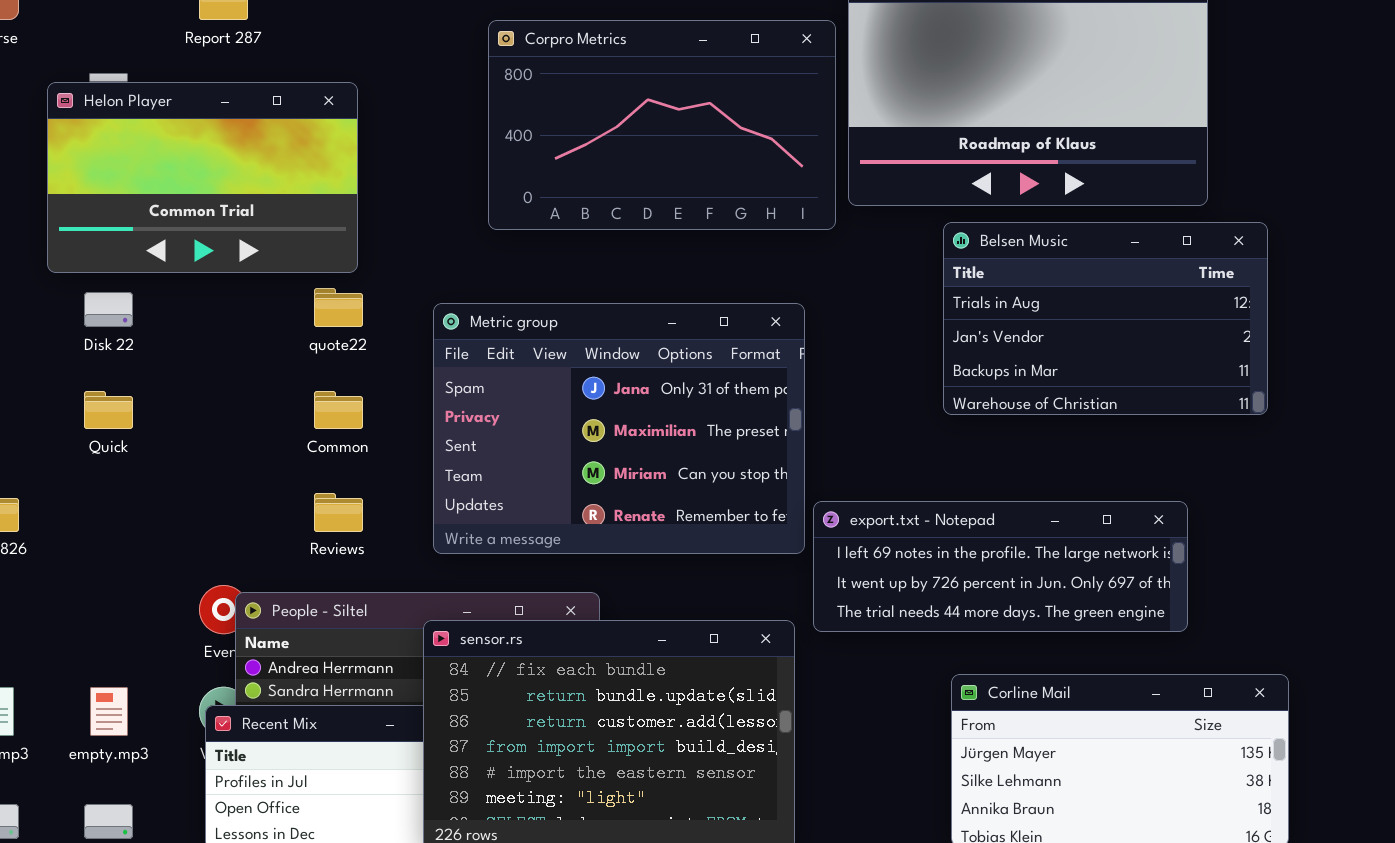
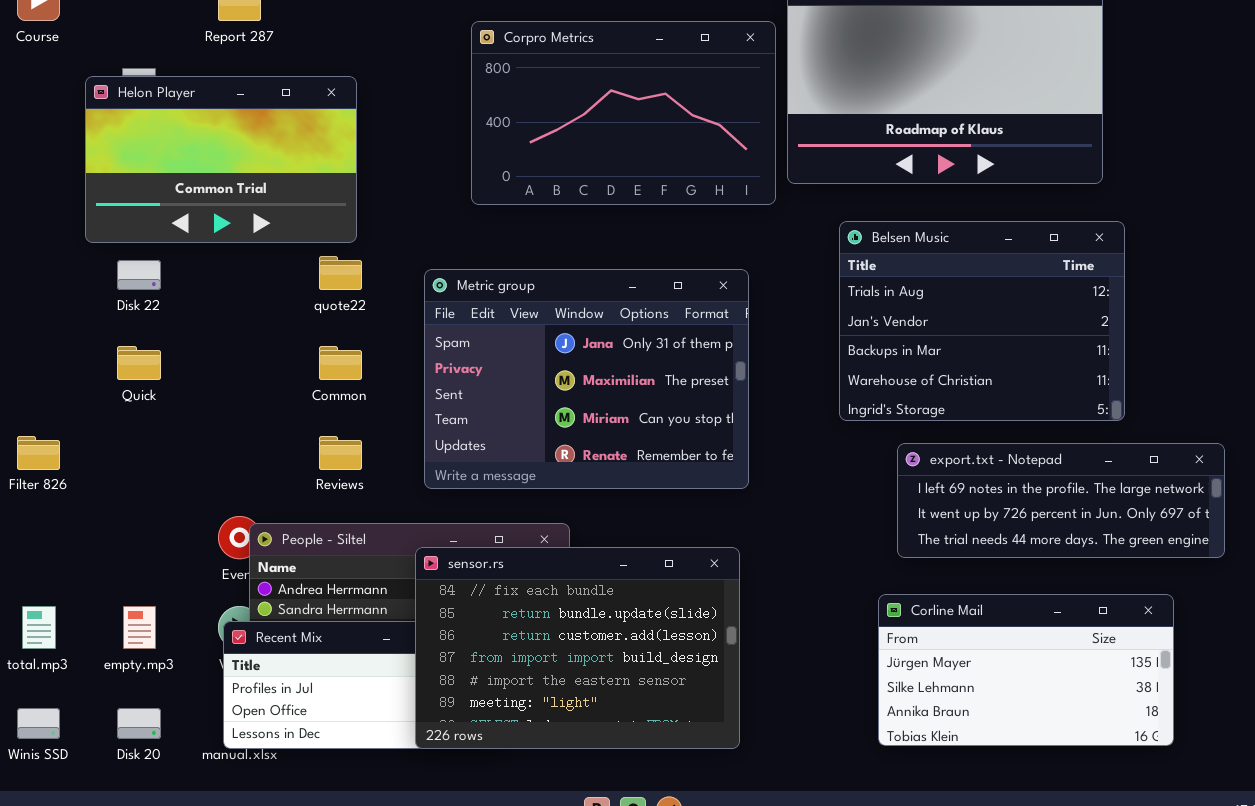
Belsen Music: [943,222,1268,415] -> [839,221,1125,421], moved, resized
export.txt - Notepad: [813,501,1188,632] -> [897,443,1225,558], moved

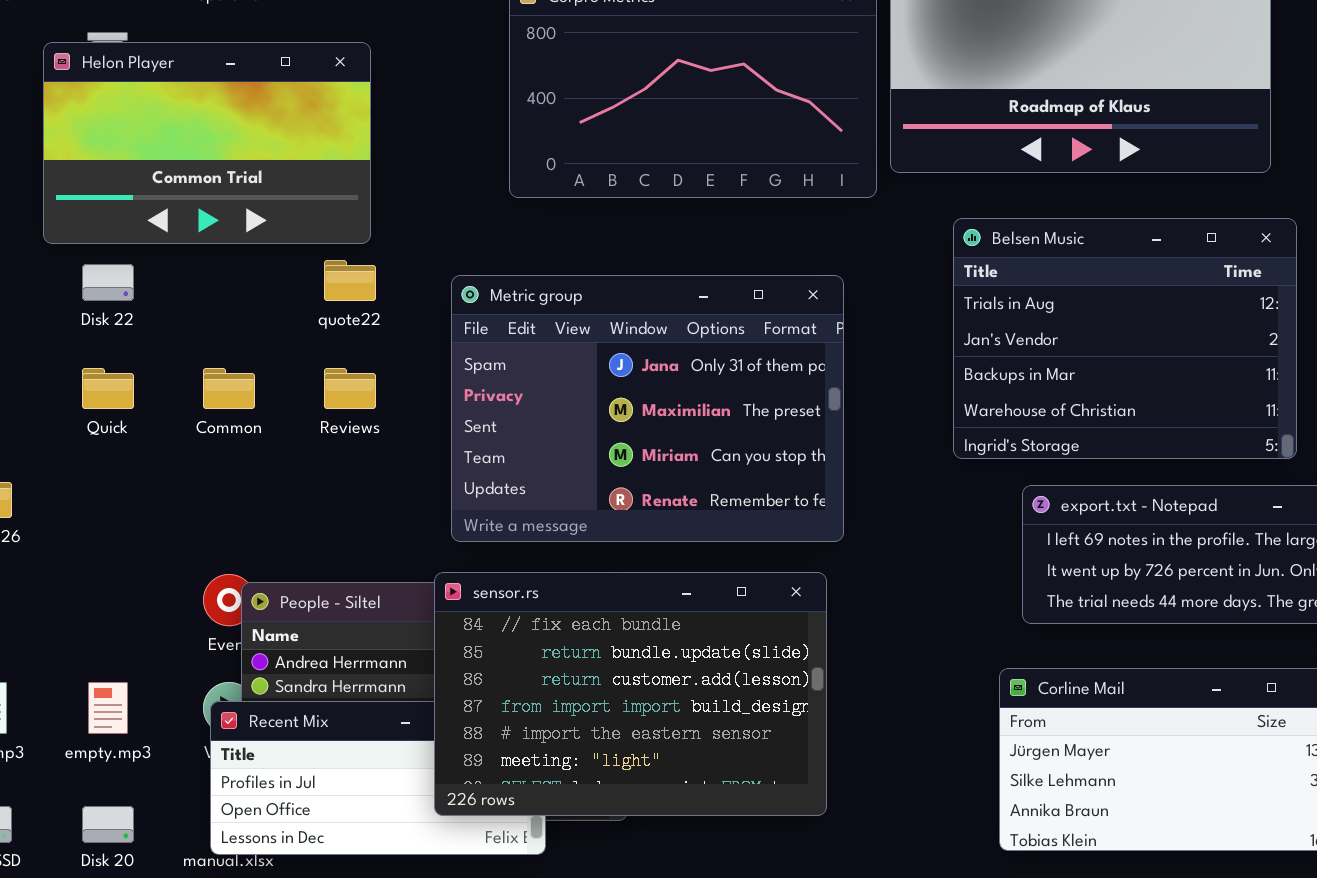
Common: [319,346,362,380] -> [203,368,255,409], moved
Reviews: [319,436,362,470] -> [324,368,376,409], moved
sensor.rs: [415,547,740,749] -> [434,572,827,816], moved

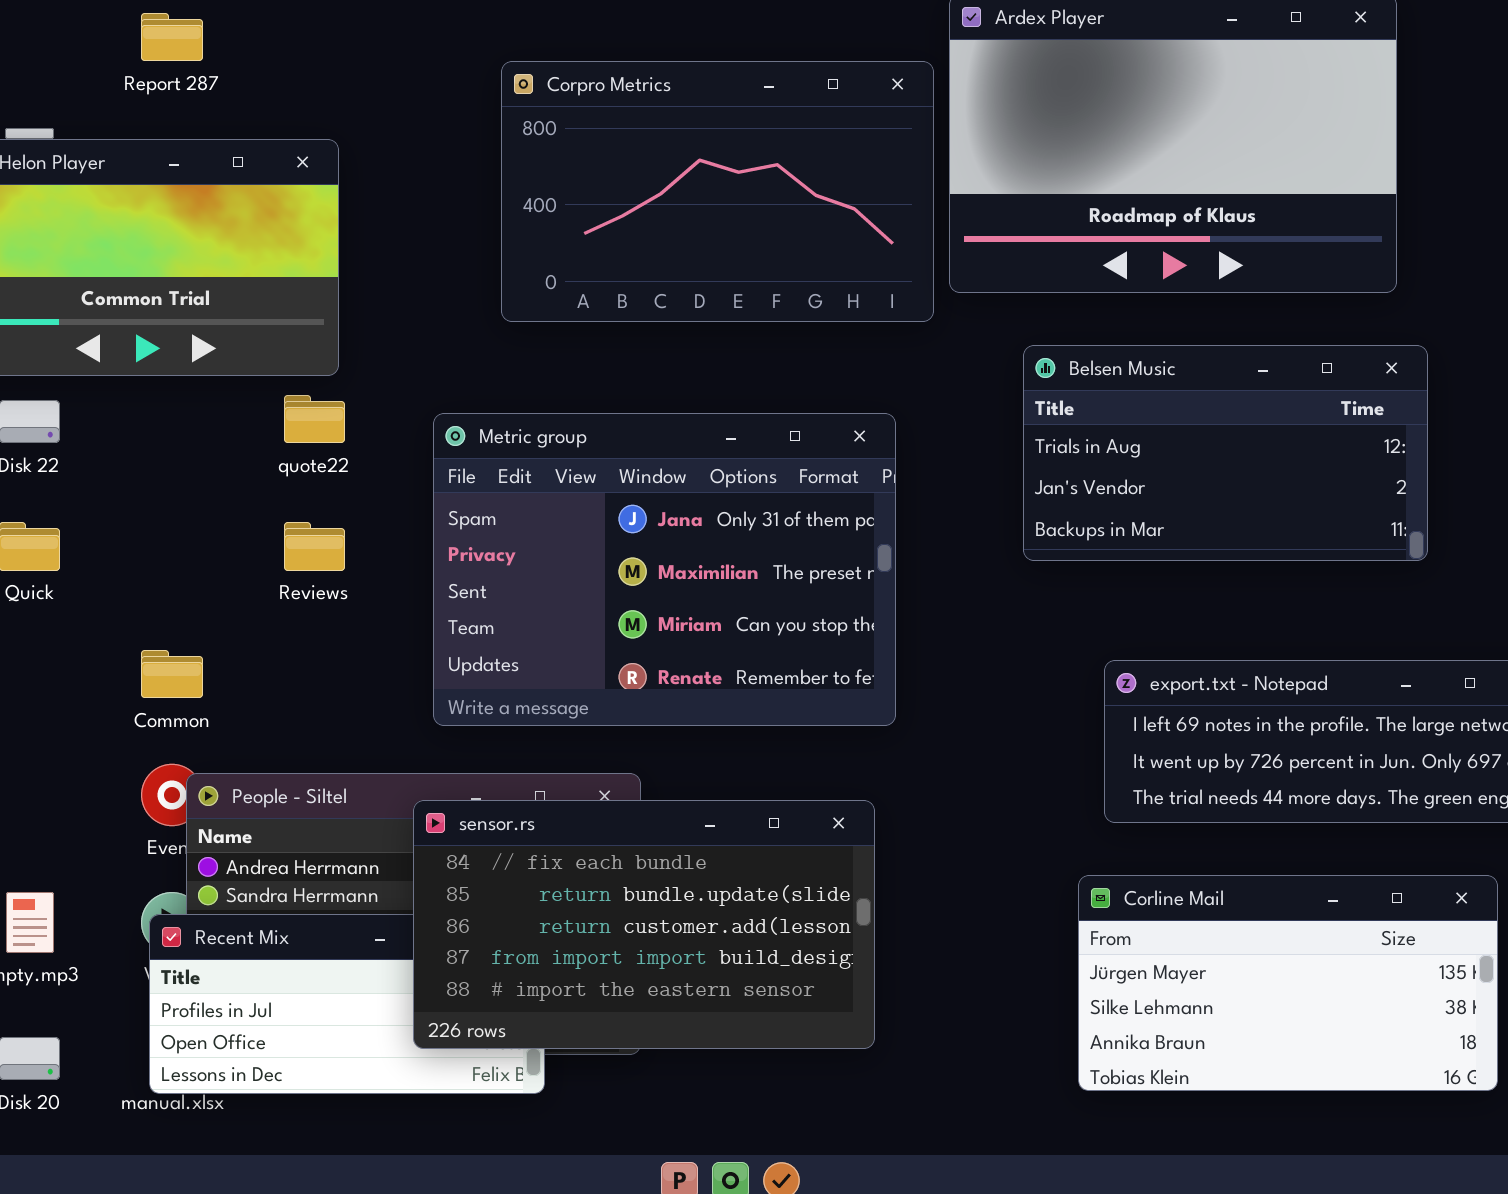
Belsen Music: [953,218,1297,459] -> [1023,345,1428,561], resized
Common: [203,368,255,409] -> [141,650,203,698], moved
sensor.rs: [434,572,827,816] -> [413,800,875,1049], resized

